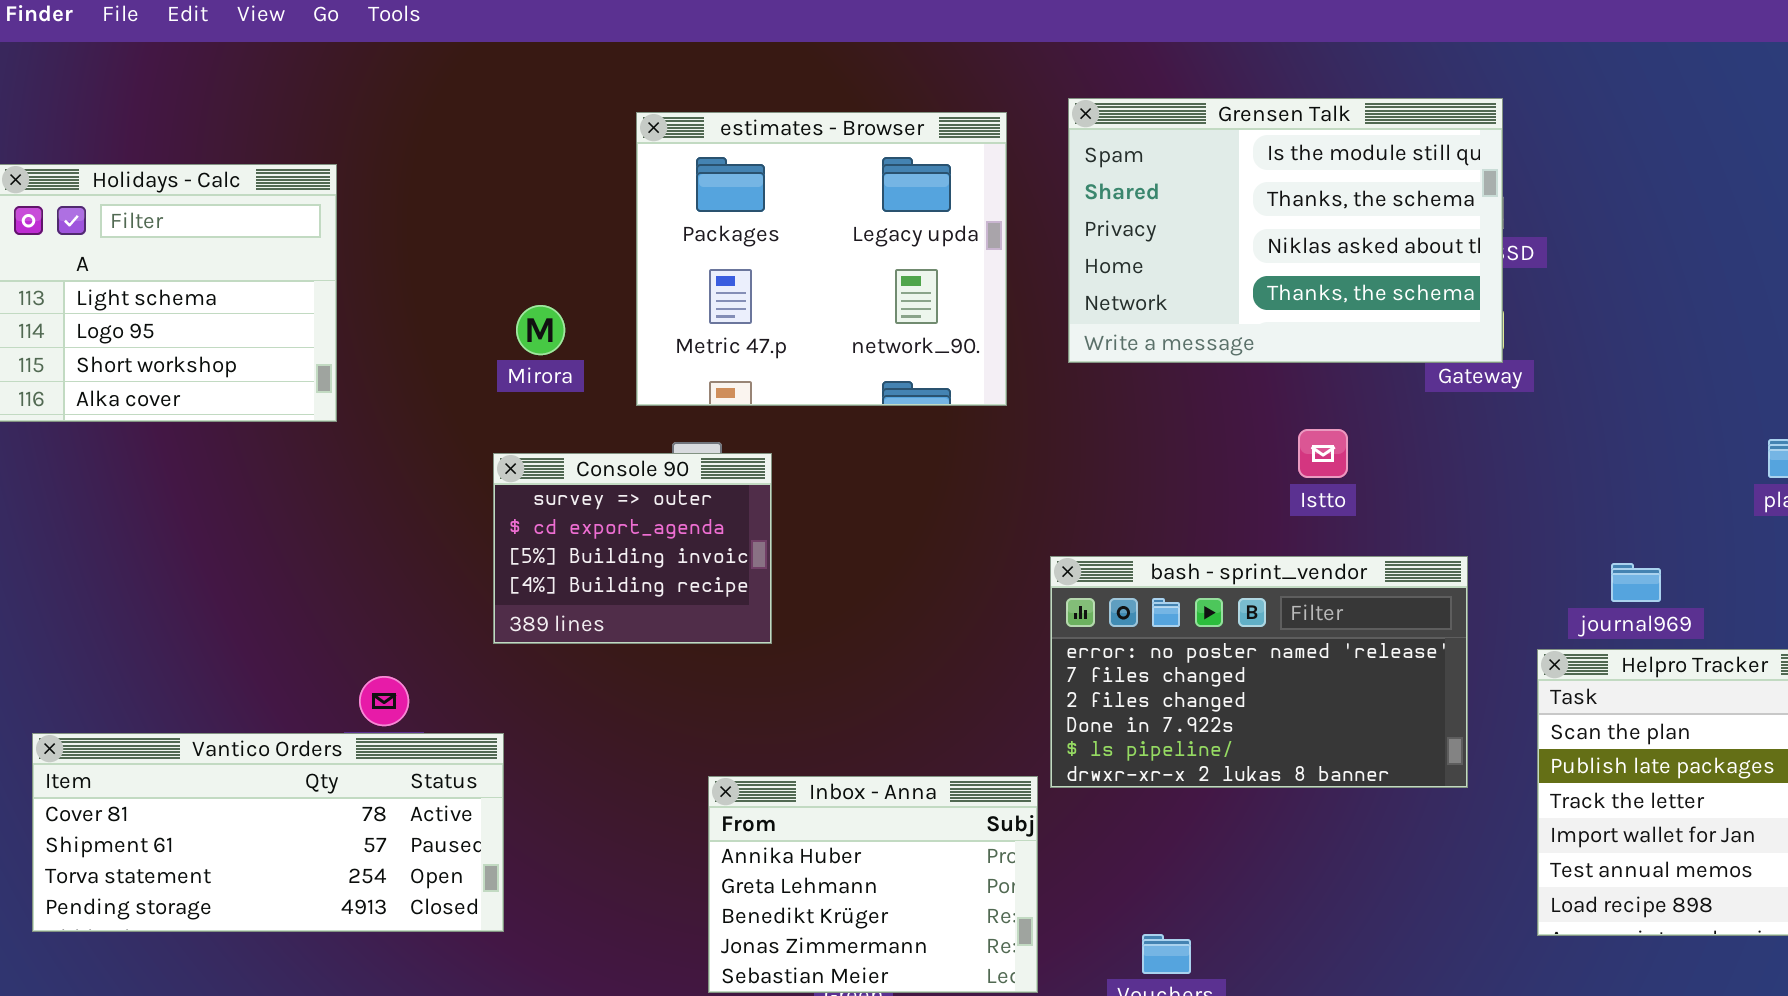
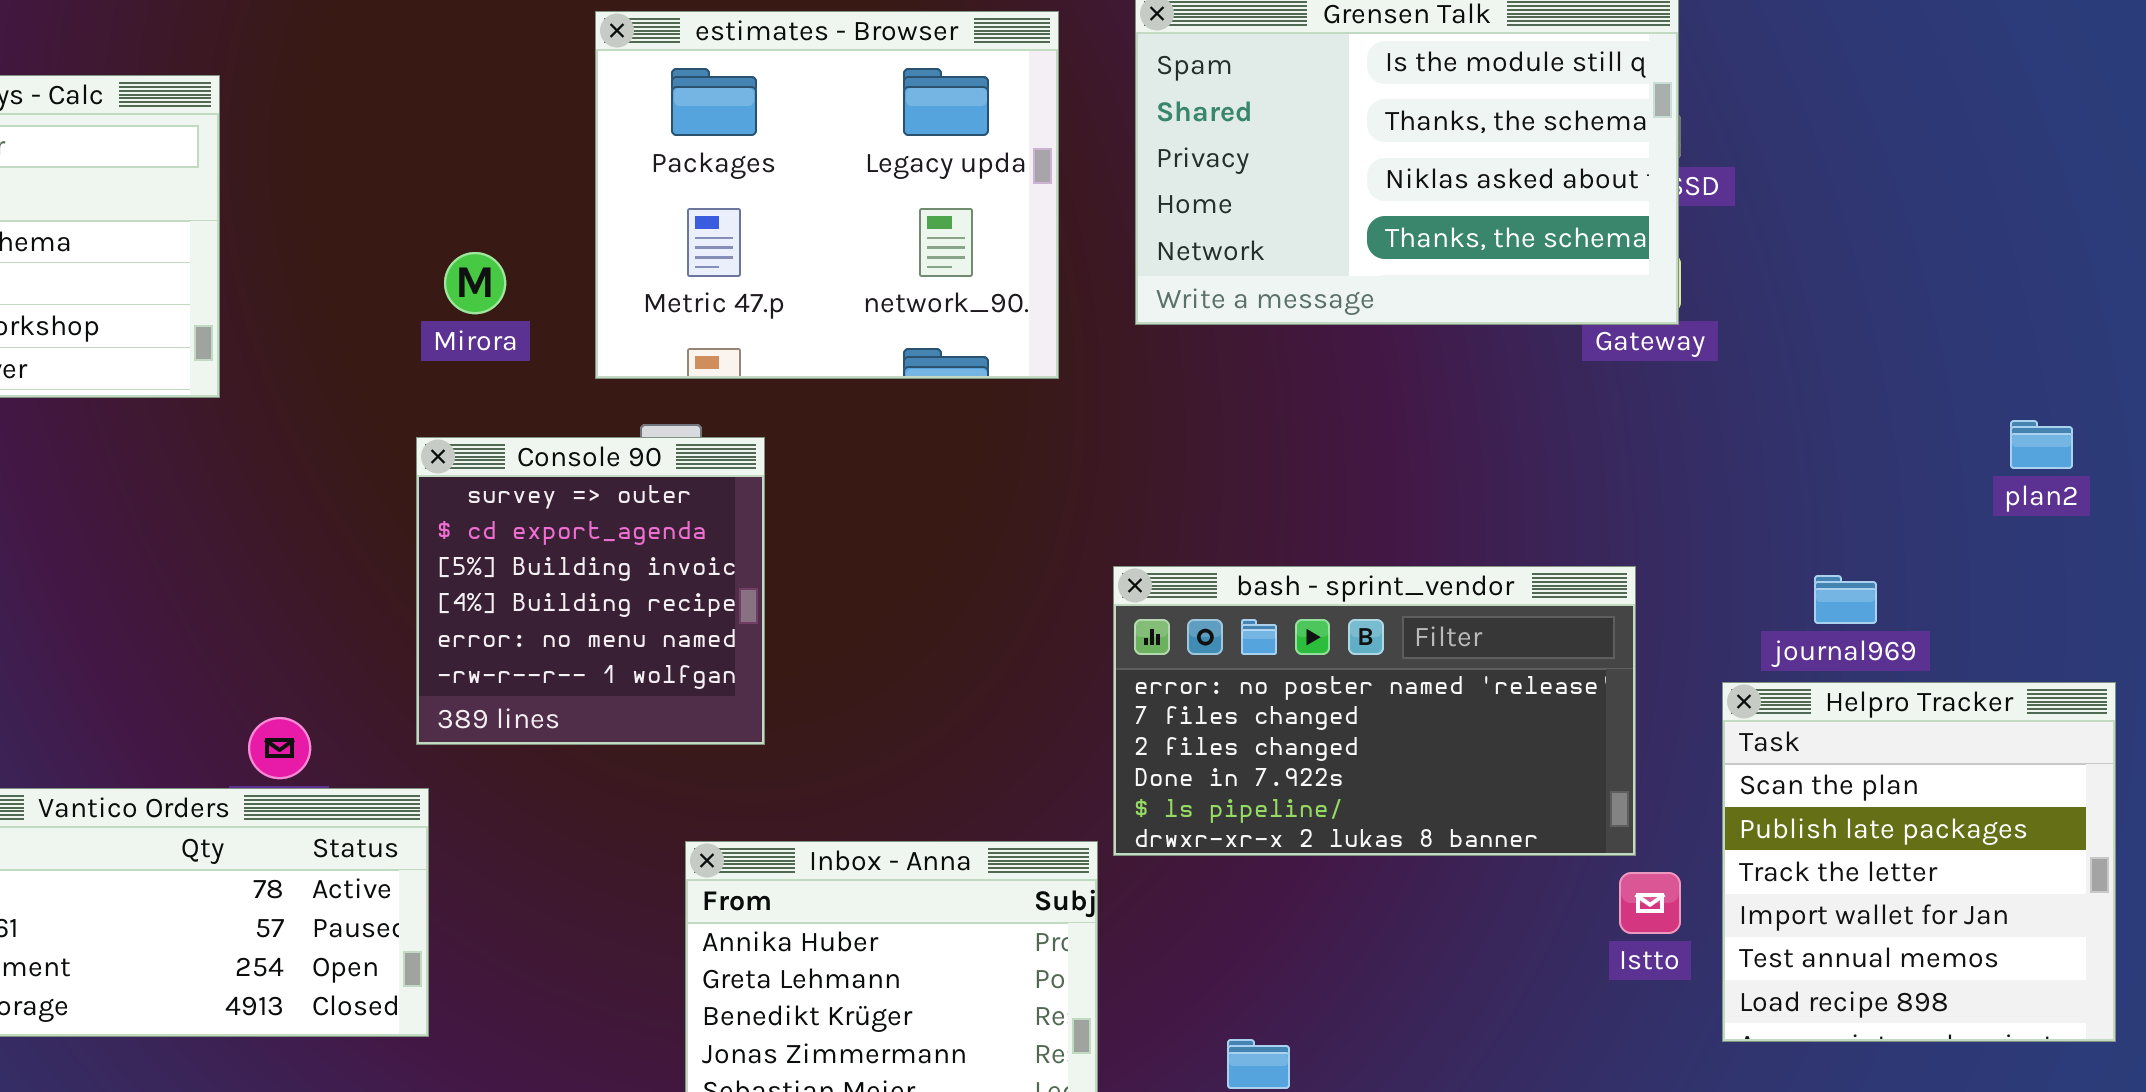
Istto: [1298,429,1348,478] -> [1619,872,1681,934], moved
Console 90: [493,453,772,644] -> [416,437,765,745], resized

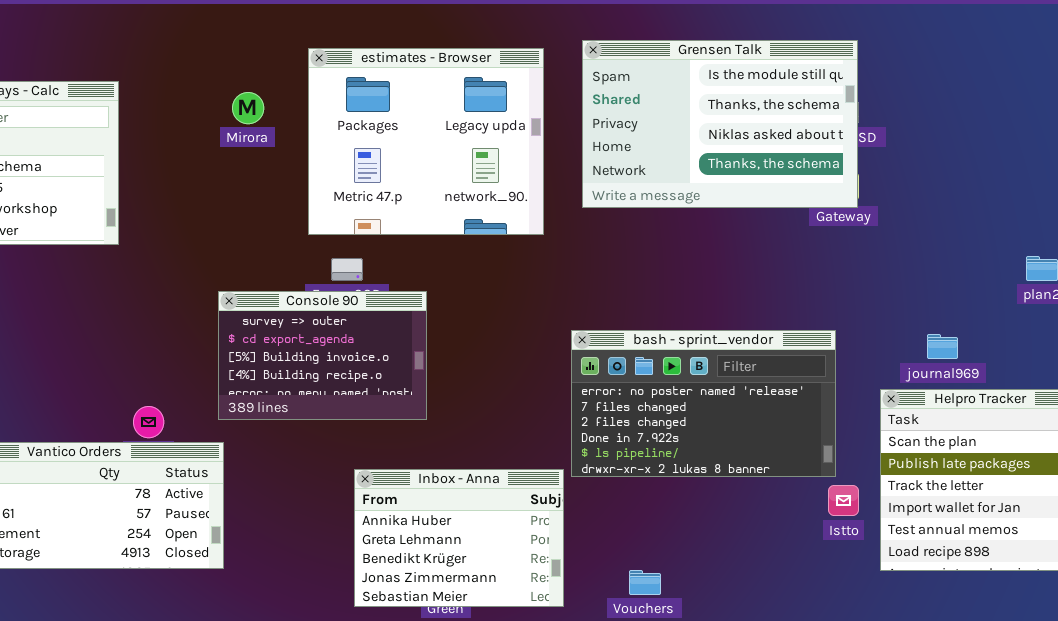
Mirora: [444,252,506,314] -> [232,92,264,124], moved
Console 90: [416,437,765,745] -> [218,291,427,420], resized

